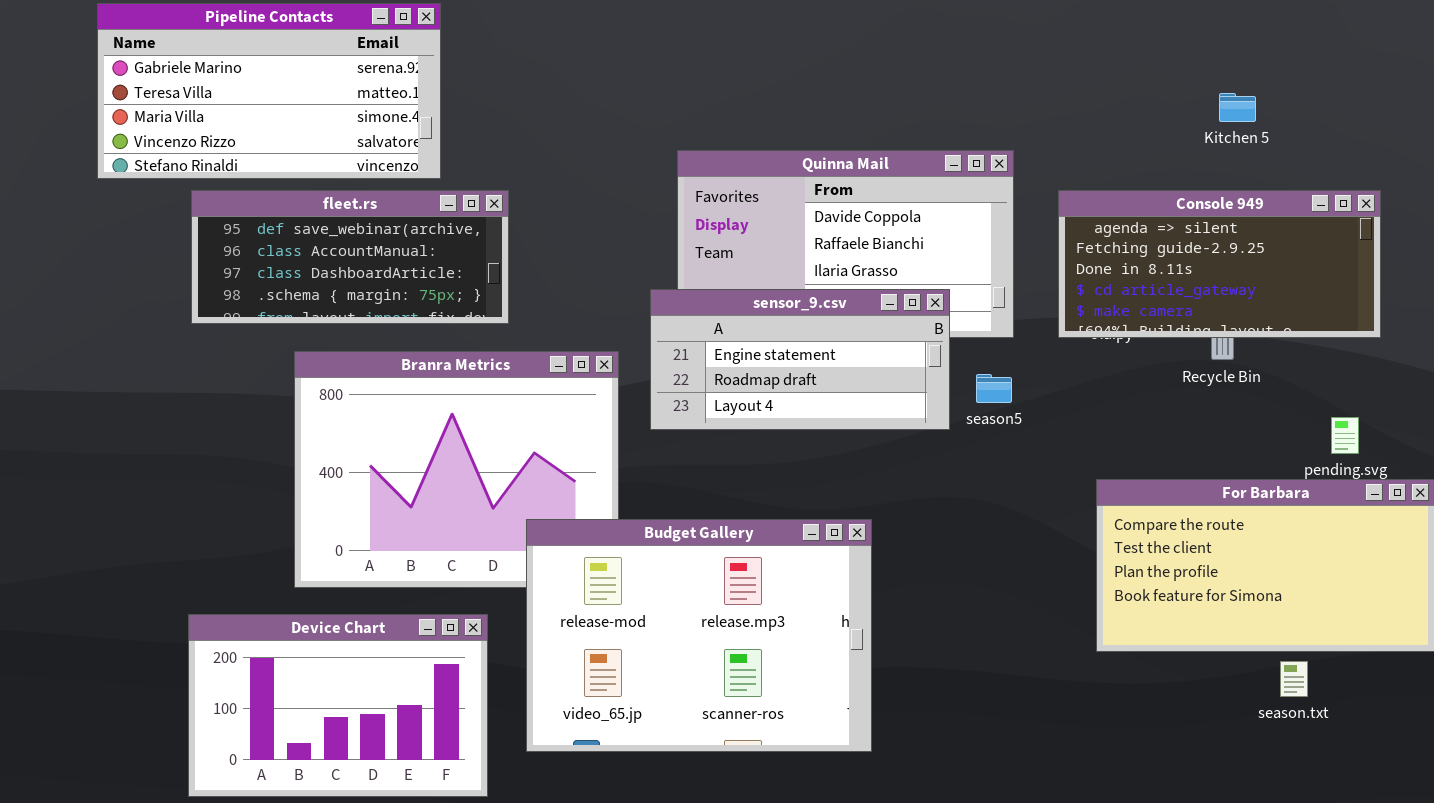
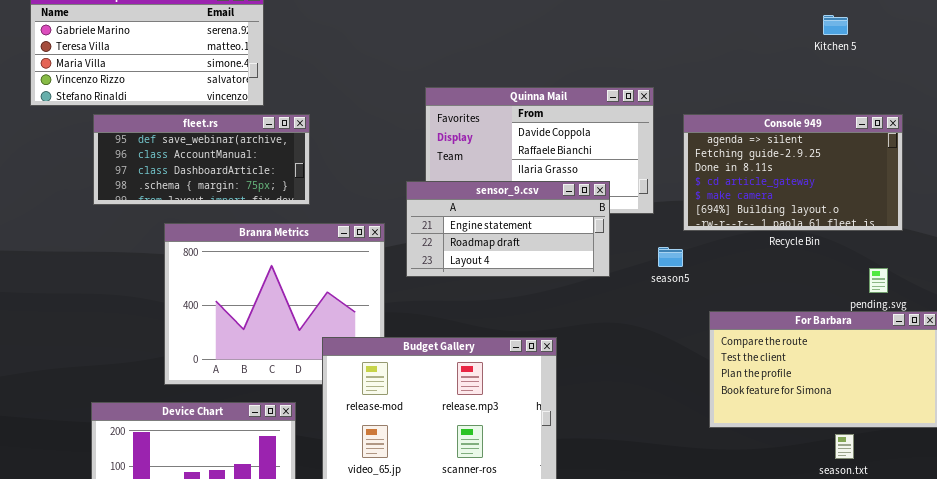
Kitchen 5: [1219,93,1256,122] -> [823,15,848,35], moved
Console 949: [1058,190,1381,338] -> [683,114,903,231], resized
season5: [976,374,1012,403] -> [658,247,683,267], moved

